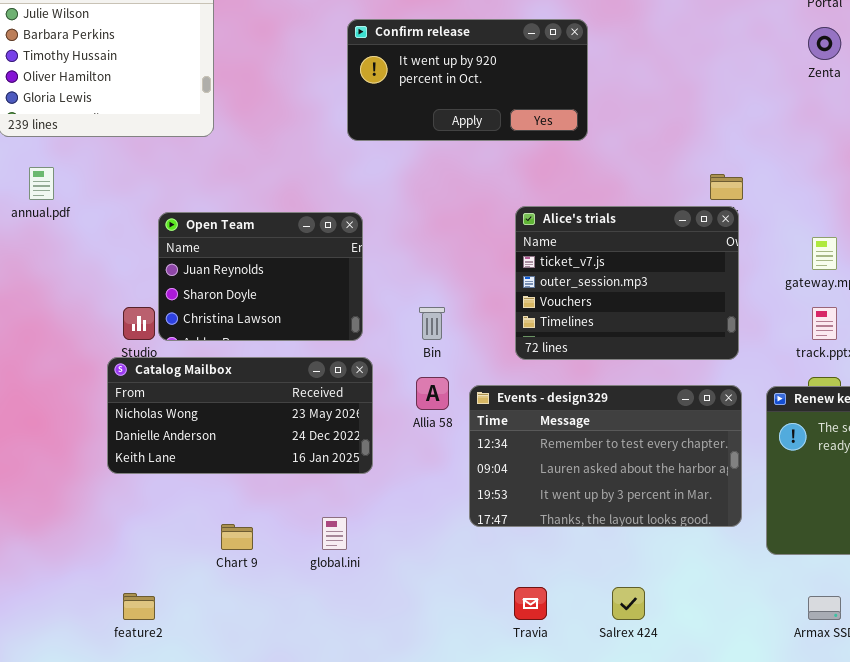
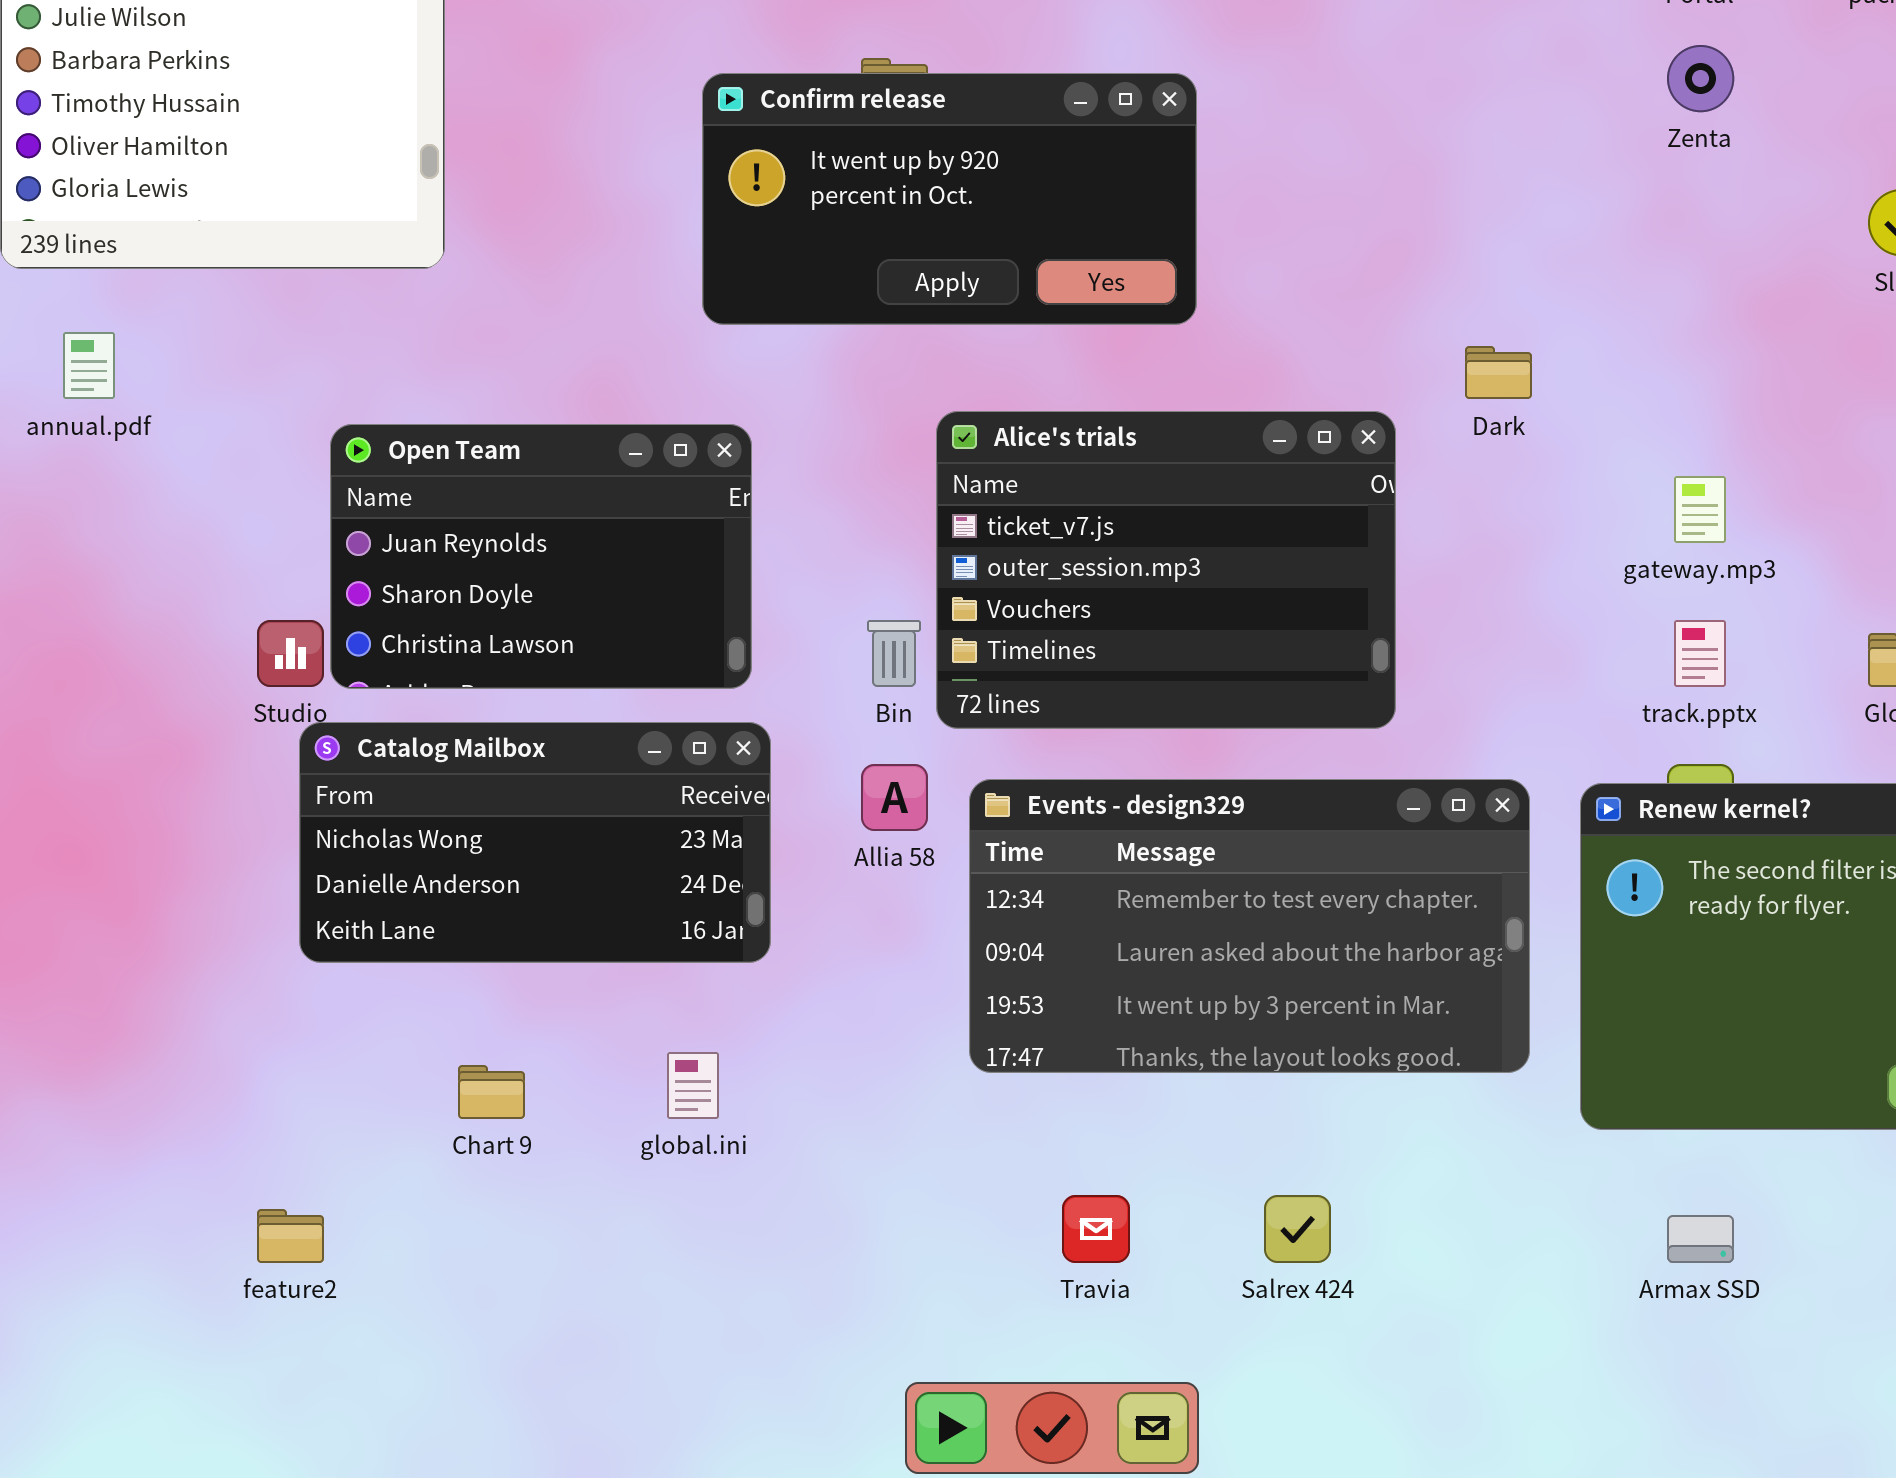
Confirm release: [347,19,588,141] -> [702,73,1197,325], moved
Alice's trials: [515,206,739,360] -> [936,411,1396,729], moved
Catalog Mailbox: [107,357,373,474] -> [299,722,771,963], resized

